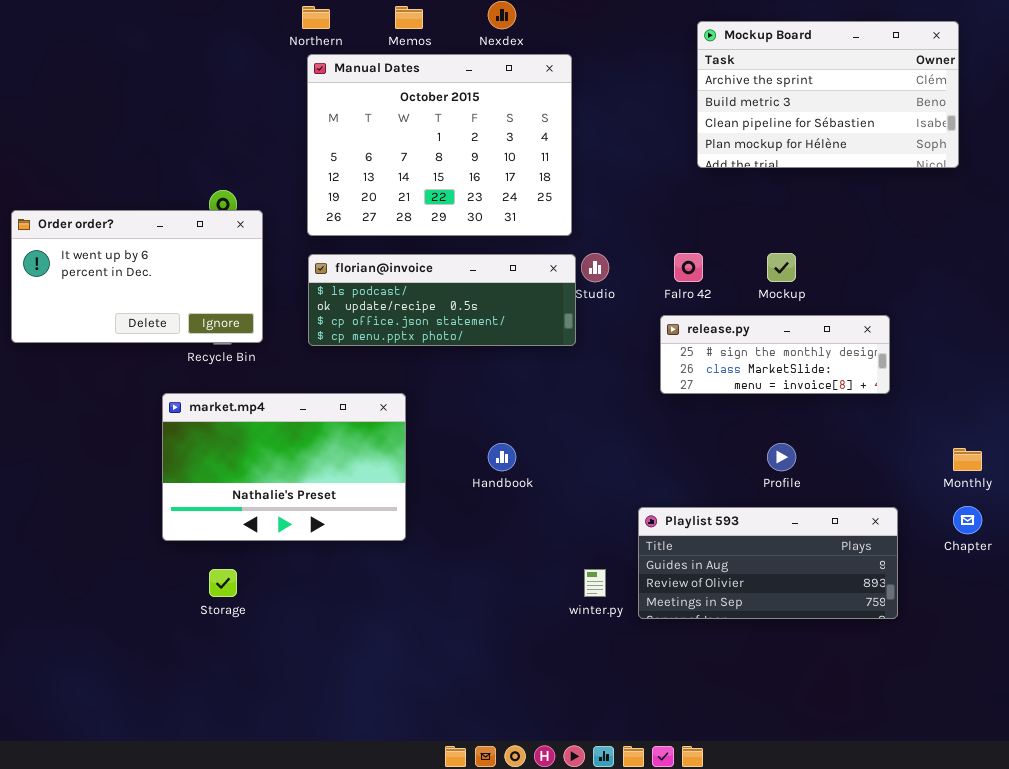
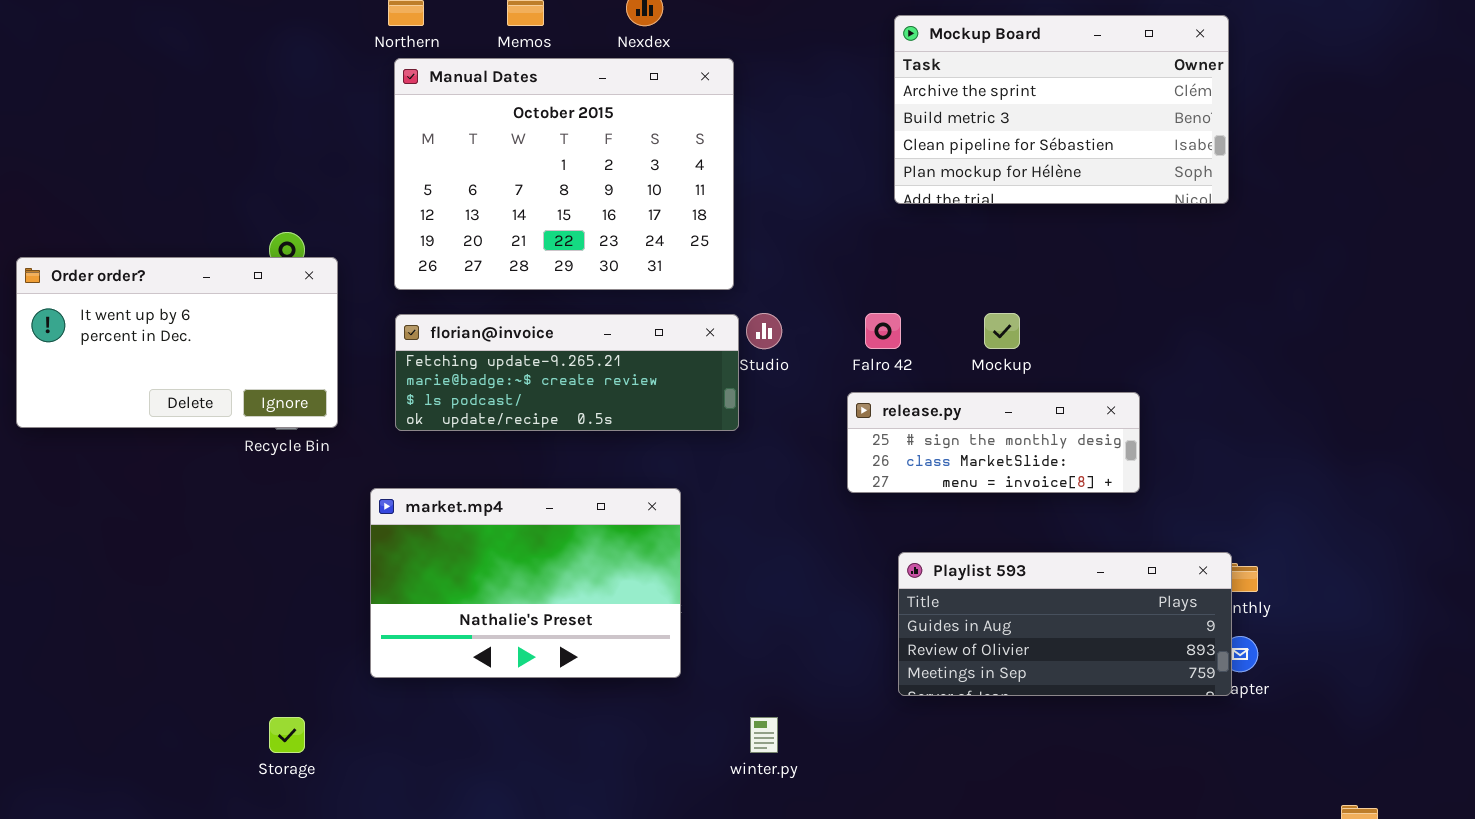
florian@invoice: [308,254,576,346] -> [395,314,739,431], scrolled up 2 rows
market.mp4: [162,393,406,541] -> [370,488,681,678], moved
Playlist 593: [638,507,898,619] -> [898,552,1232,696], moved

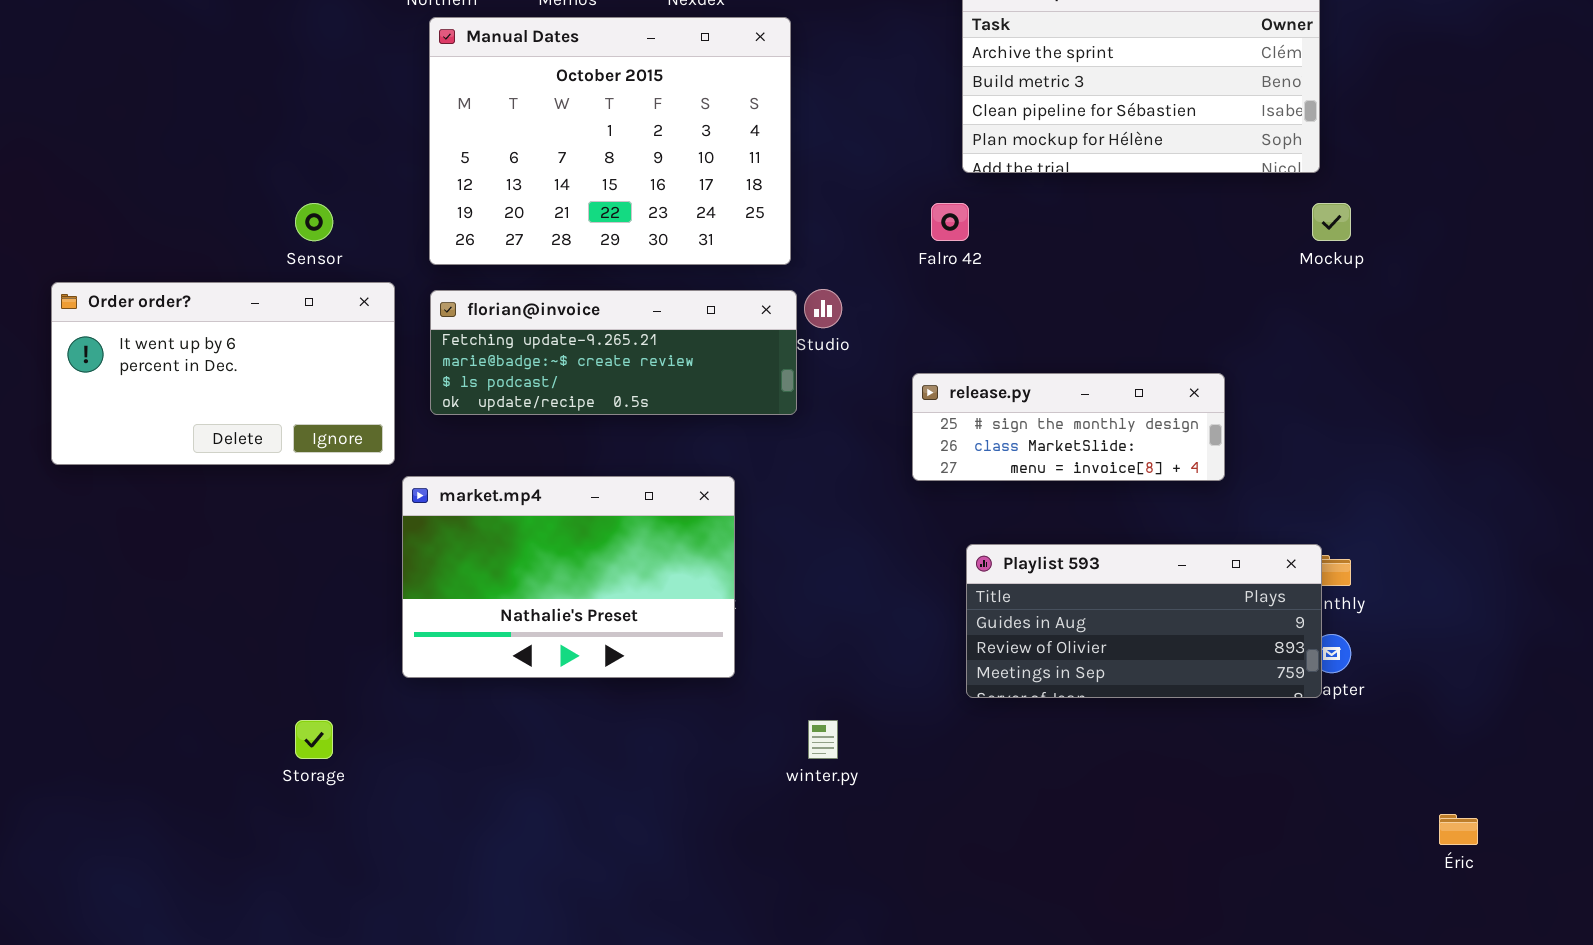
Order order?: [16,257,338,428] -> [51,282,395,465], moved
Falro 42: [865,313,901,349] -> [931,203,969,241], moved
Mockup: [984,313,1020,349] -> [1312,203,1351,241], moved

